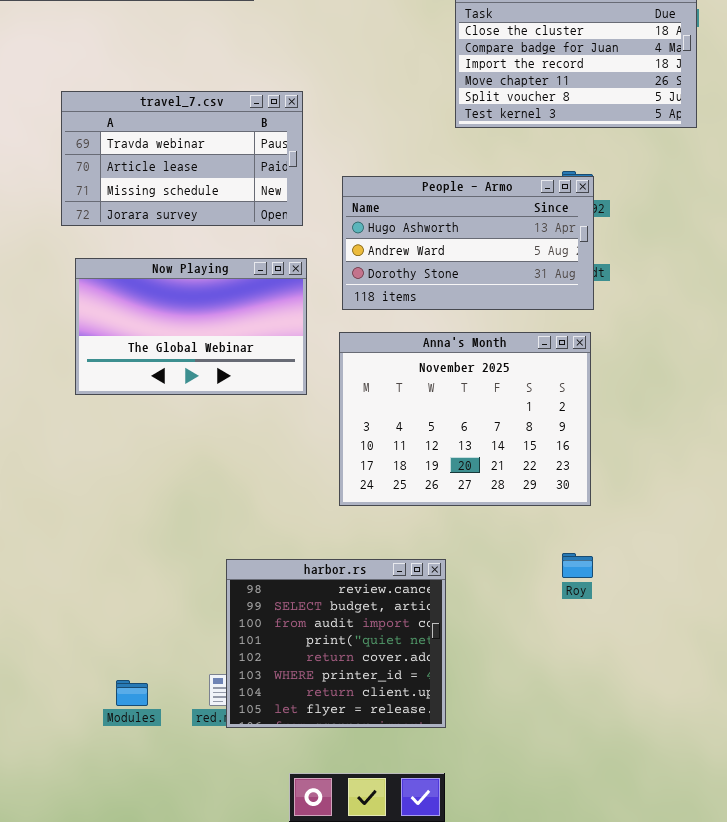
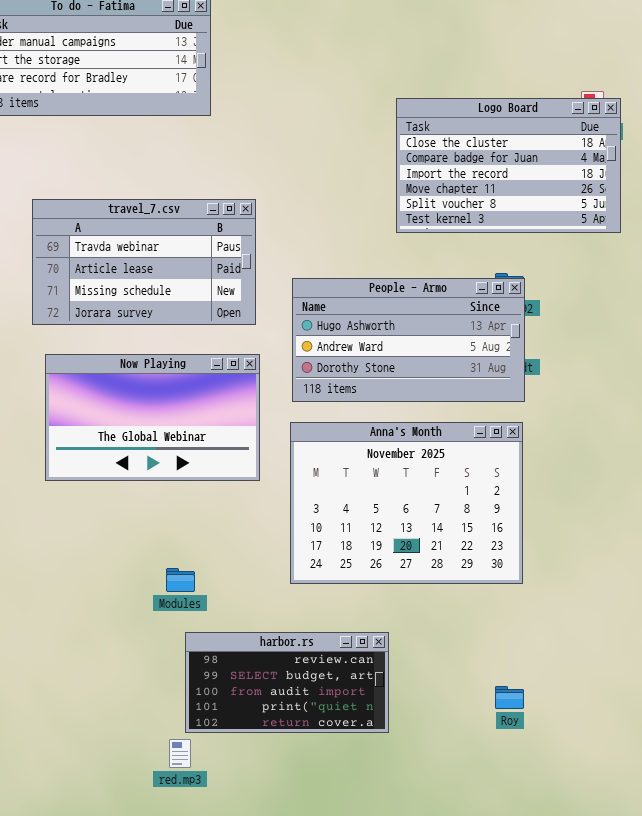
Roy: [562,553,593,578] -> [495,686,524,709], moved
harbor.rs: [226,559,446,728] -> [185,632,389,733], resized
Modules: [116,680,148,706] -> [166,568,195,592], moved

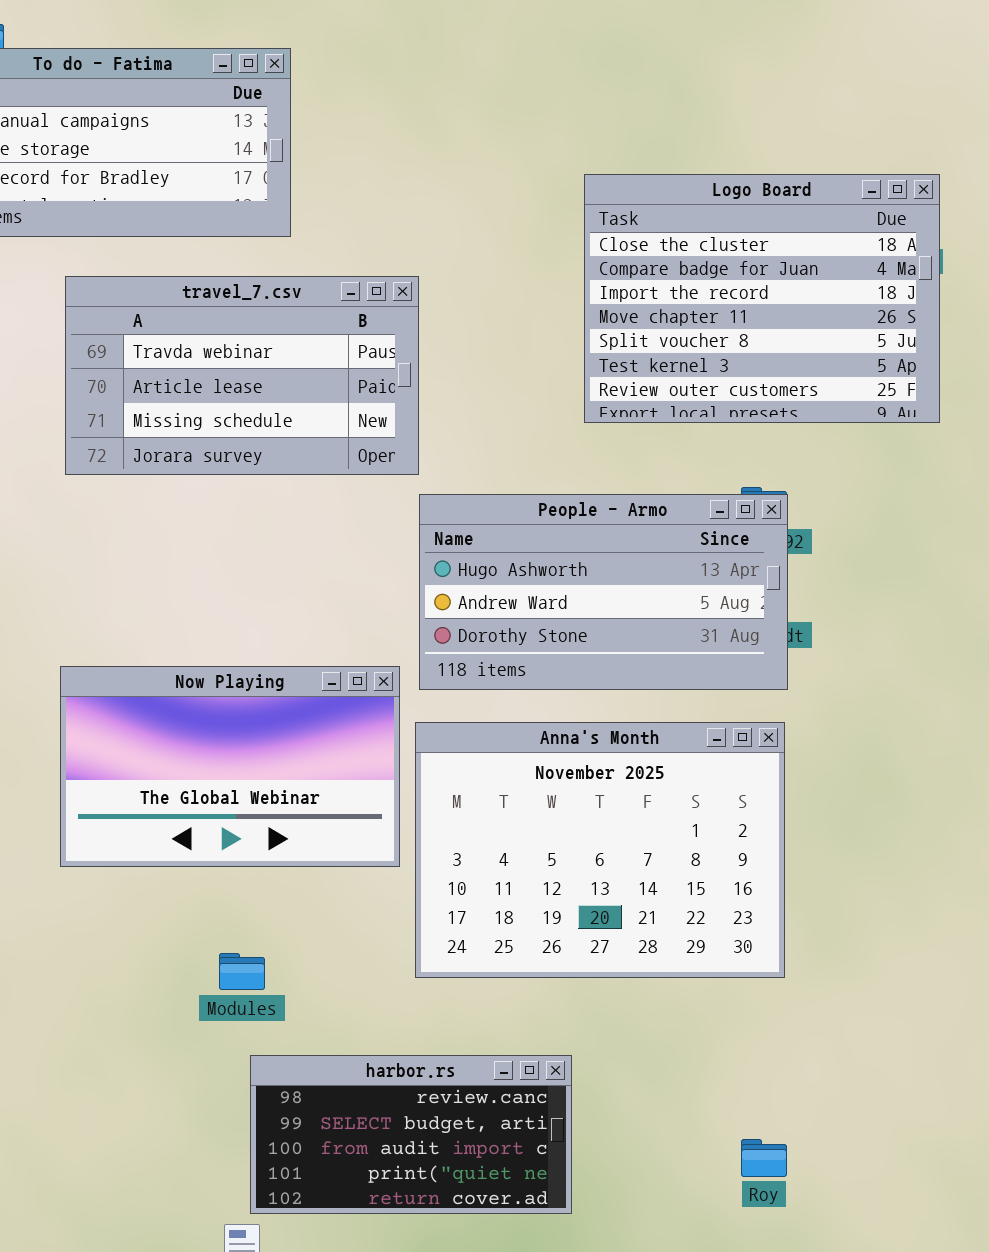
Logo Board: [396,98,621,233] -> [584,174,940,423], resized
travel_7.csv: [32,199,256,325] -> [65,276,419,475], moved
Now Playing: [45,354,260,481] -> [60,666,400,867], moved

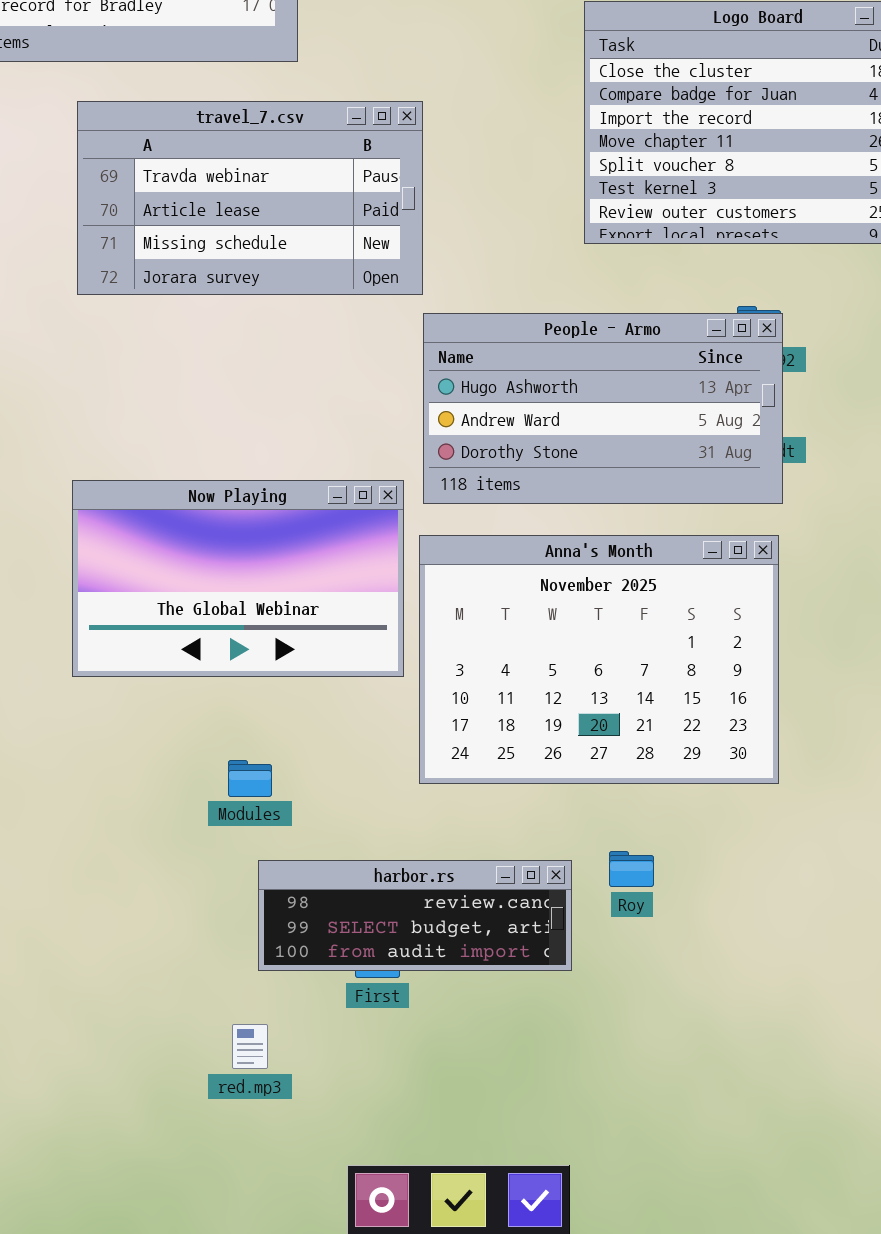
harbor.rs: [250,1055,572,1214] -> [258,860,572,971], resized
Roy: [741,1139,787,1177] -> [609,851,654,887], moved

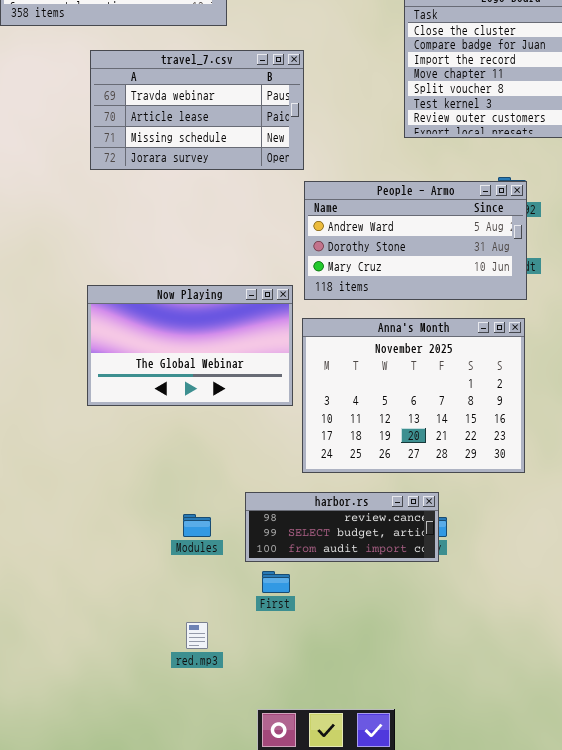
People - Armo: [423,313,783,504] -> [304,181,527,300], scrolled down 1 row
Modules: [228,760,272,797] -> [183,514,211,537], moved
harbor.rs: [258,860,572,971] -> [245,492,439,562], moved

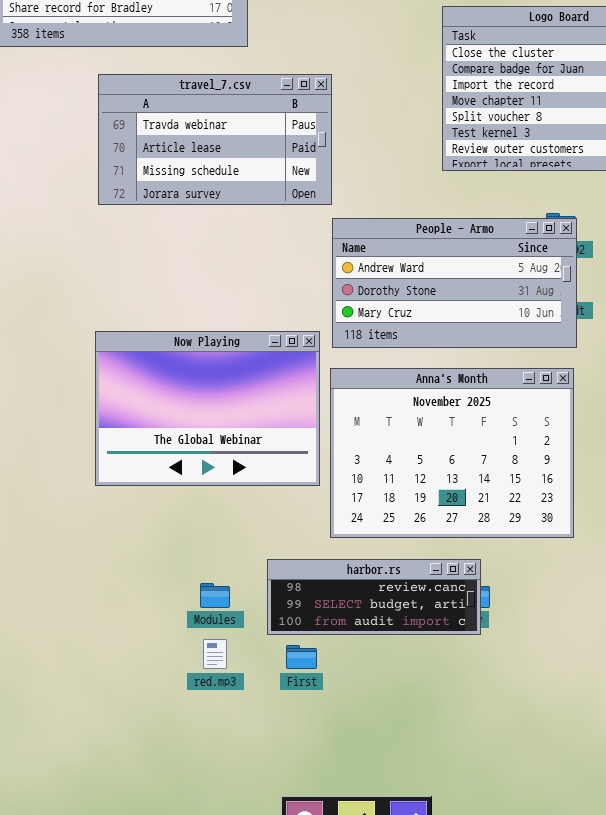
Now Playing: [87,285,293,406] -> [95,331,320,486], resized
red.mp3: [186,622,208,649] -> [203,639,227,669], moved

